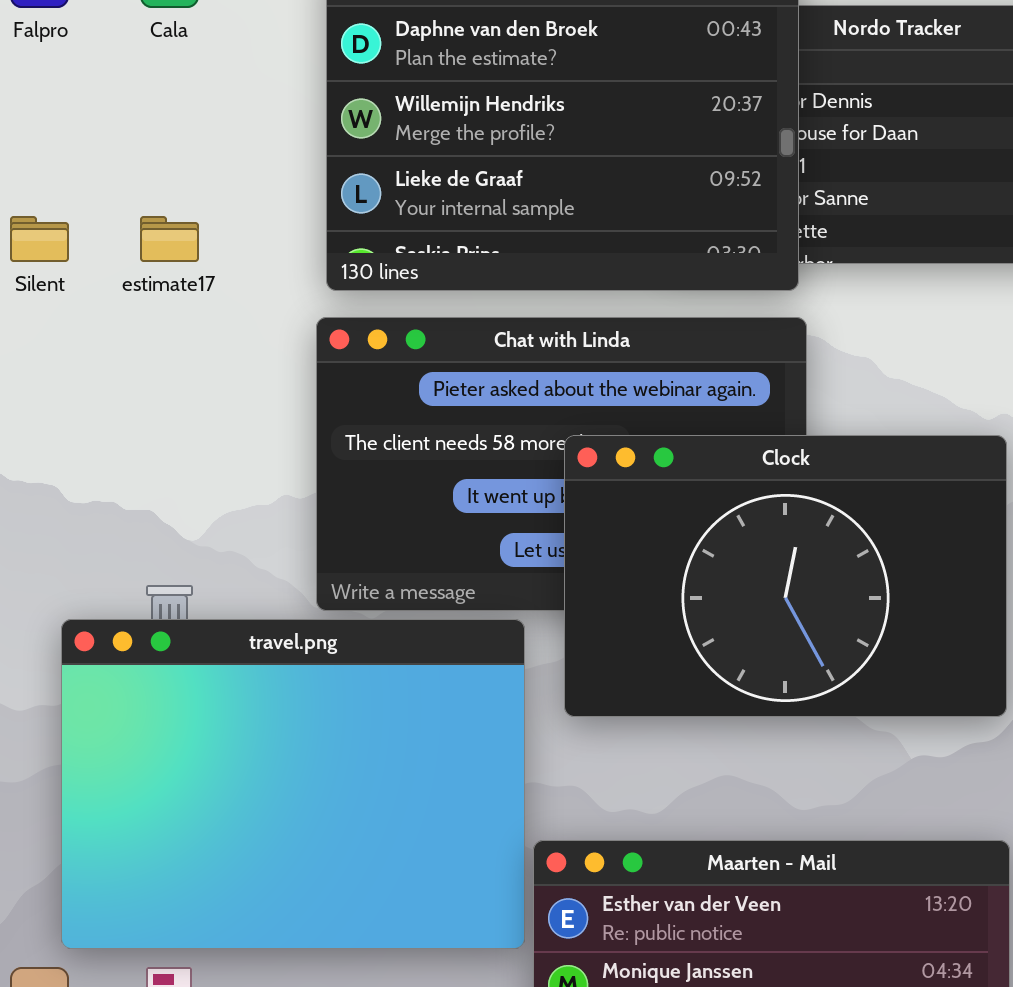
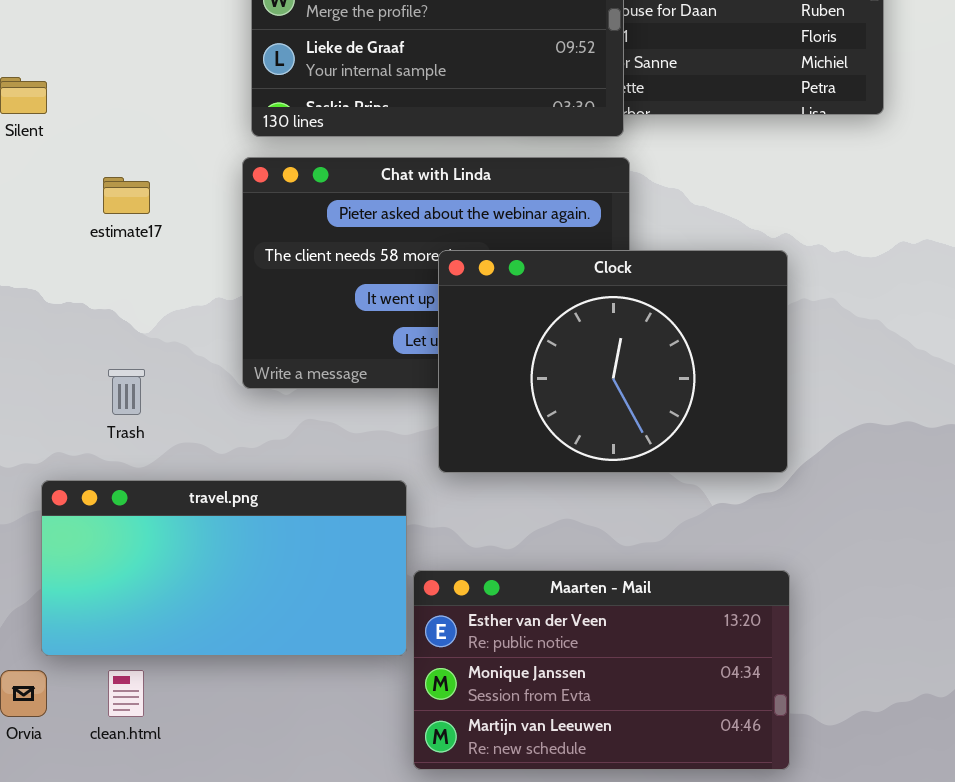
estimate17: [140,216,199,262] -> [103,177,150,214], moved
travel.png: [61,619,525,949] -> [41,480,407,656], resized

